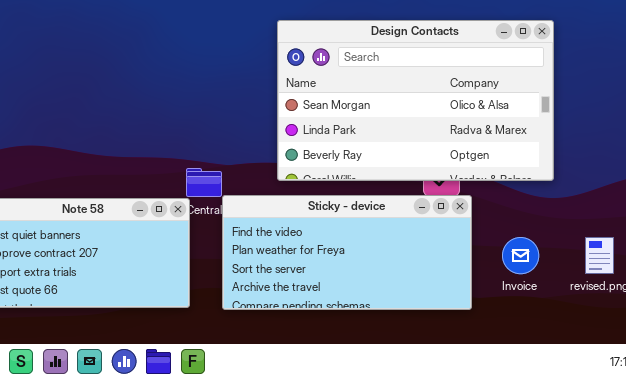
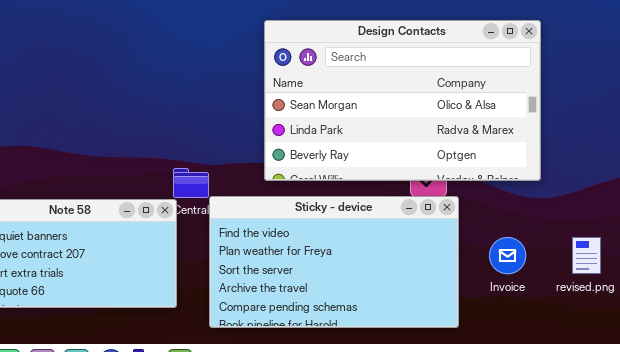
Sticky - device: [222,195,472,310] -> [209,196,459,328], resized

